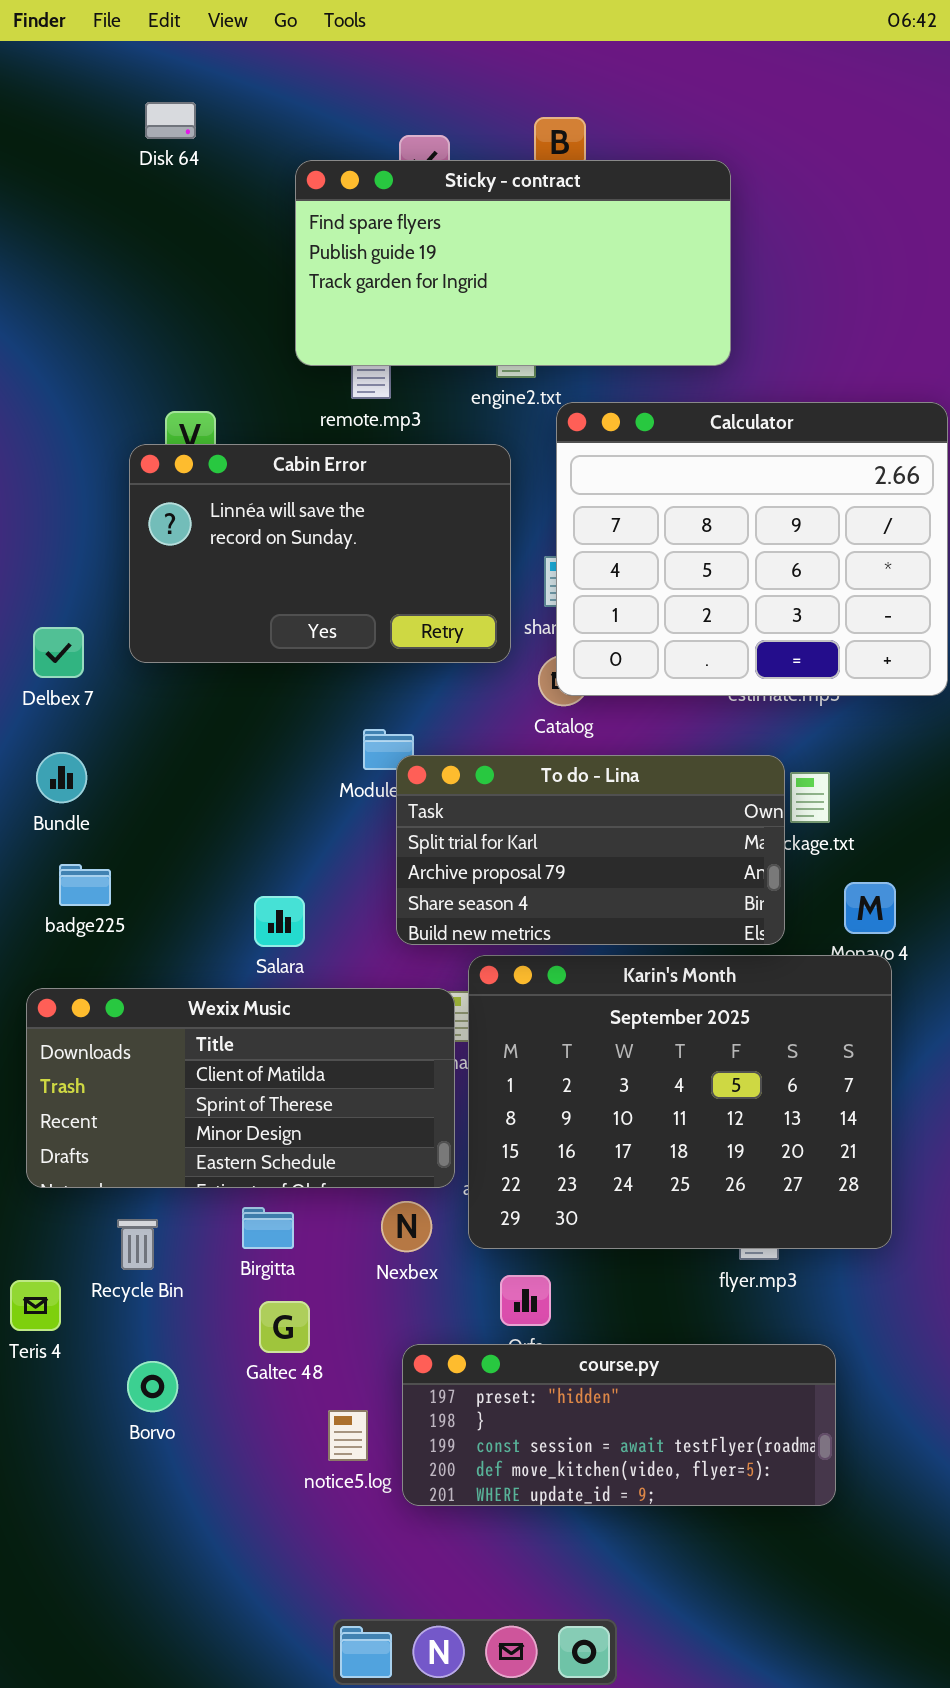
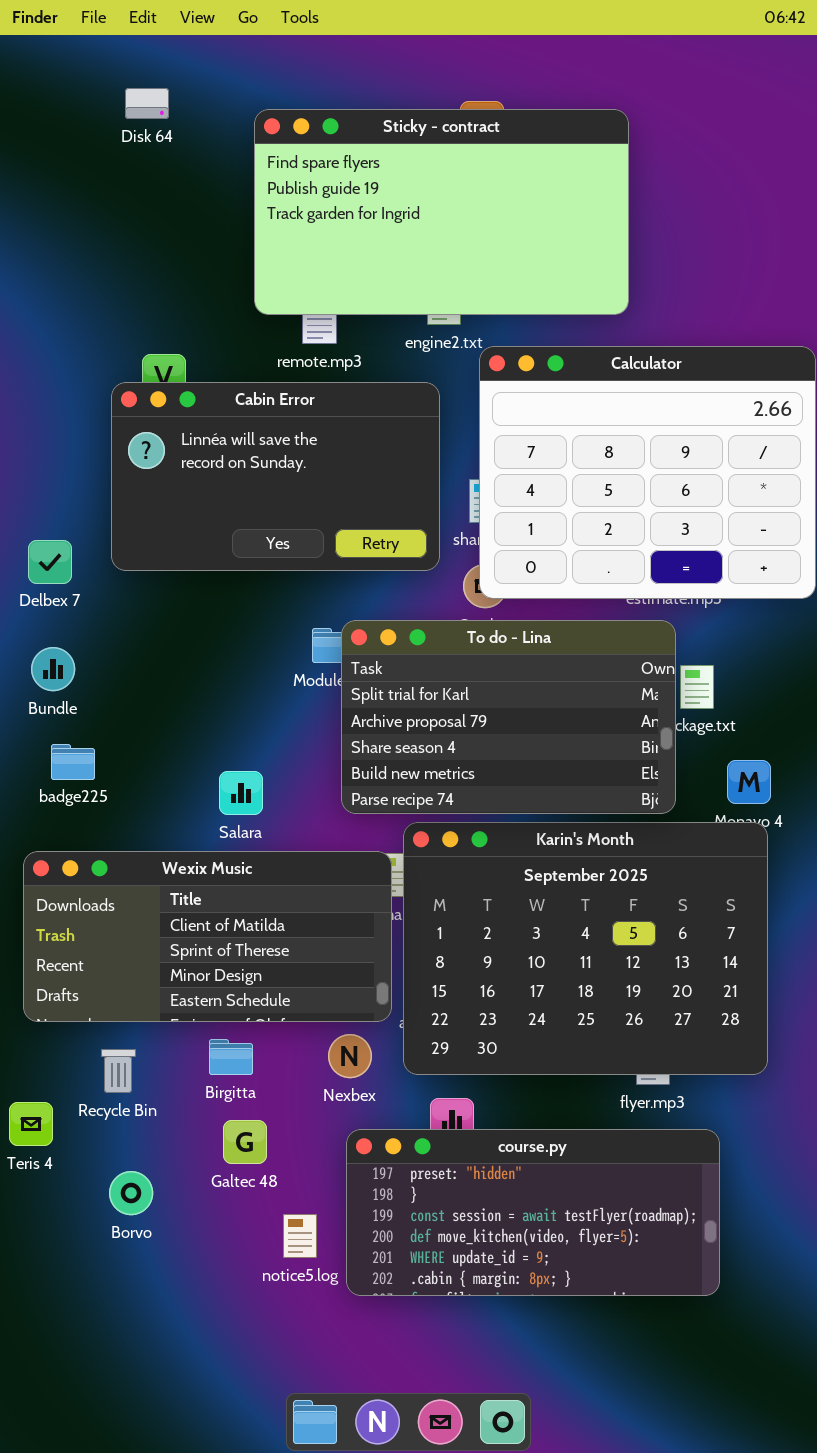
Sticky - contract: [295,160,731,366] -> [254,109,629,315], resized
To do - Lina: [396,755,785,945] -> [341,620,676,814], resized
course.py: [402,1344,836,1506] -> [346,1129,720,1296], resized

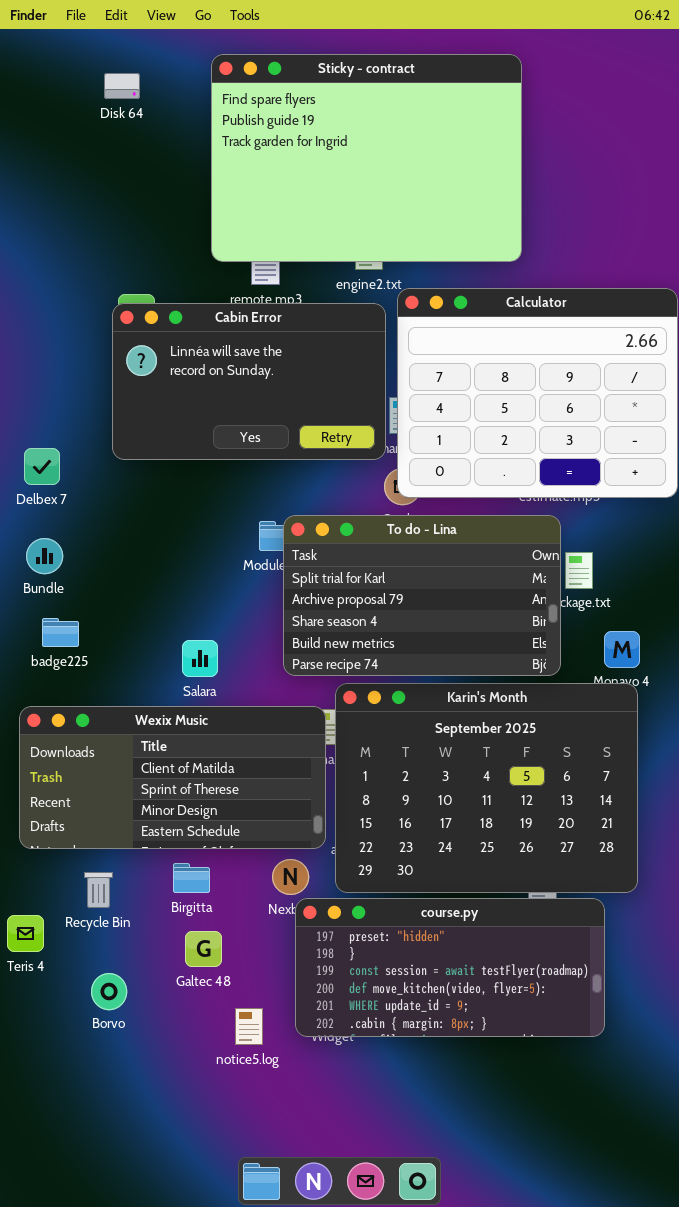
Sticky - contract: [254,109,629,315] -> [211,54,522,262], resized
Cabin Error: [111,382,440,571] -> [112,303,386,460], moved
course.py: [346,1129,720,1296] -> [295,898,605,1037], moved

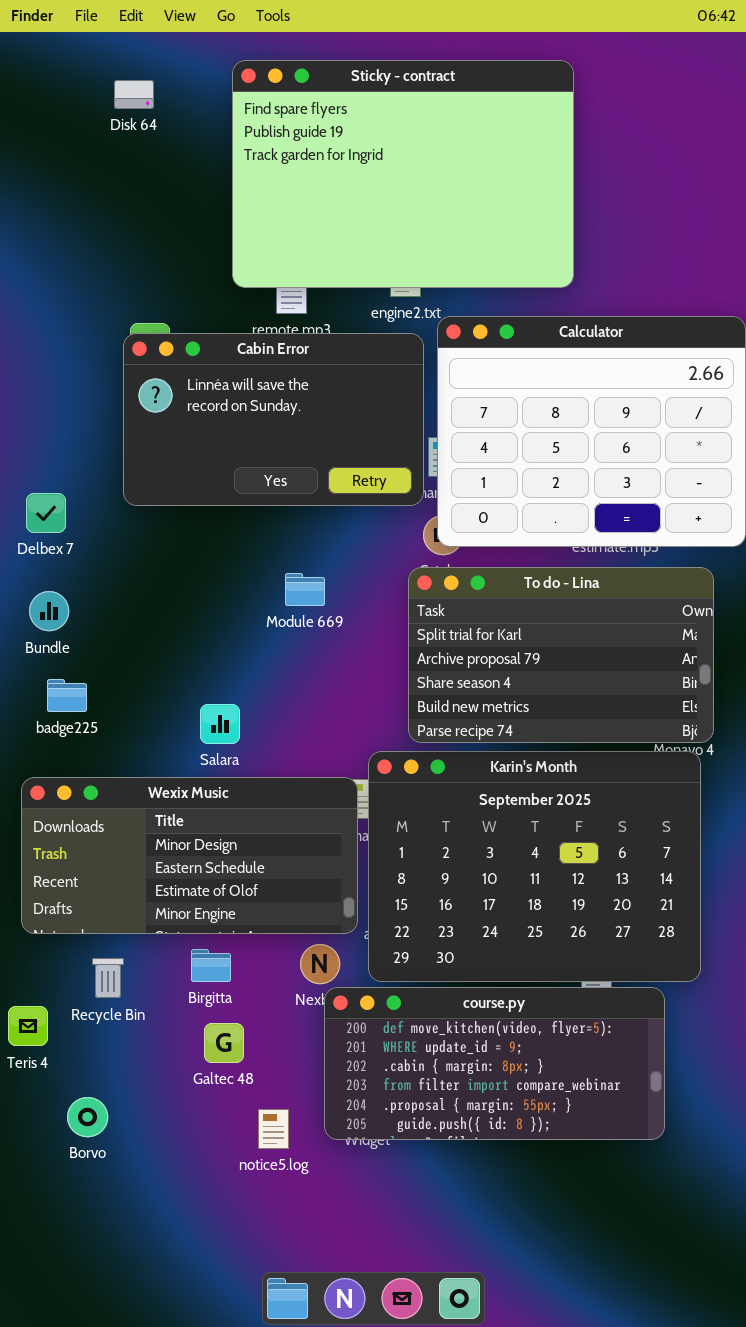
To do - Lina: [283,515,561,676] -> [408,567,714,743], moved
Wexix Music: [19,706,326,849] -> [21,777,358,934], scrolled down 2 rows
course.py: [295,898,605,1037] -> [324,987,665,1140], scrolled down 3 rows
Borvo: [91,973,127,1010] -> [67,1097,108,1137], moved

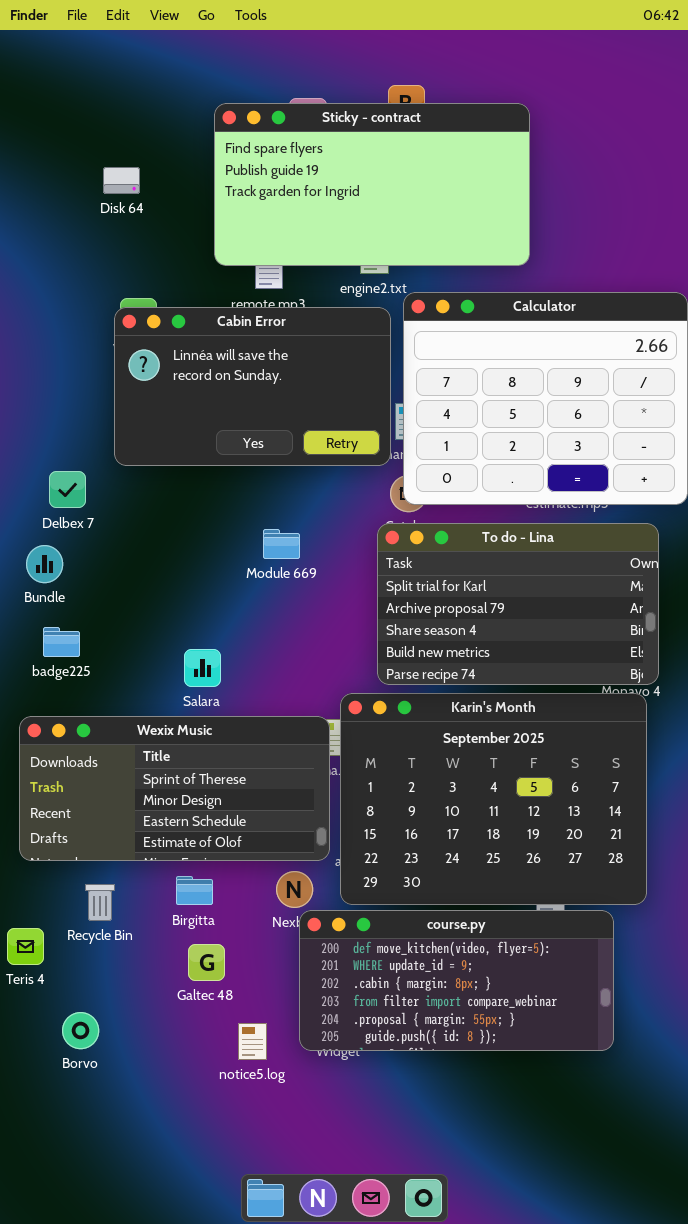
Sticky - contract: [232,60,574,288] -> [214,103,530,266], resized
Disk 64: [114,80,154,109] -> [103,167,140,194], moved
Delbex 7: [26,493,66,533] -> [49,471,86,508], moved
Wexix Music: [21,777,358,934] -> [19,716,330,861], scrolled up 1 row

